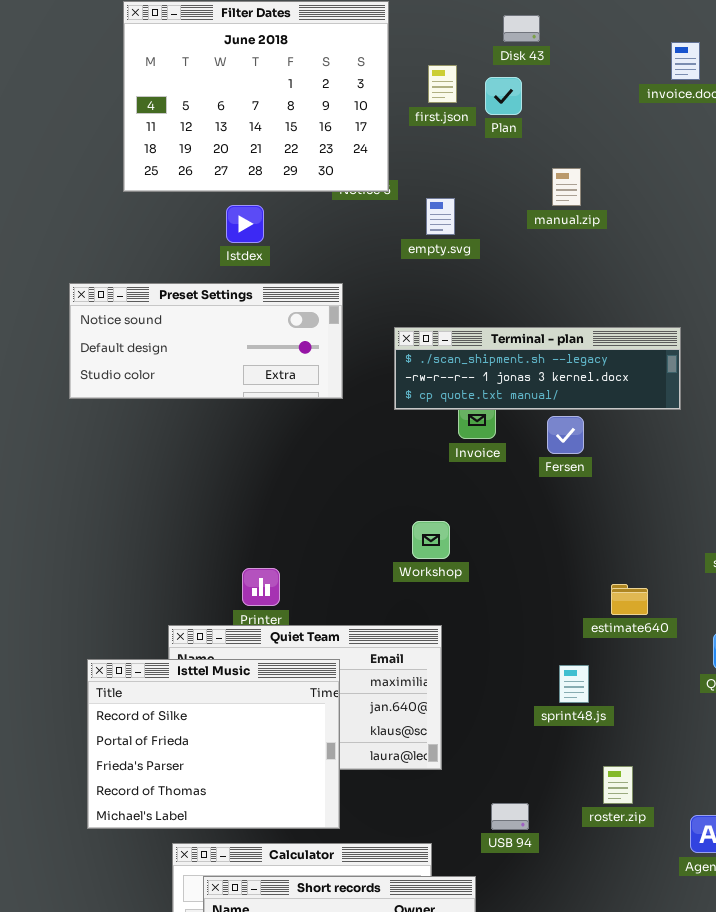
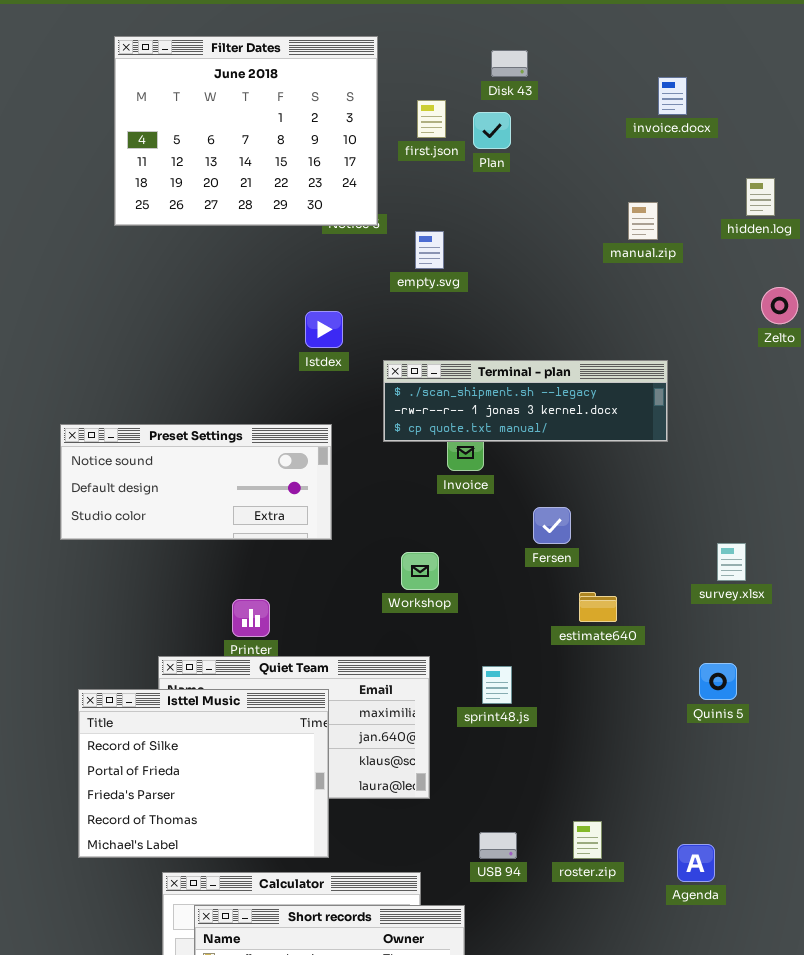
manual.zip: [552,168,581,206] -> [628,202,658,240], moved
Istdex: [226,205,264,243] -> [305,311,343,348], moved
Preset Settings: [69,283,343,399] -> [60,424,332,540], moved
Fersen: [547,416,584,454] -> [533,507,571,544], moved
estimate640: [611,584,648,615] -> [579,592,617,622], moved
sprint48.js: [559,665,589,703] -> [482,666,512,704], moved
roster.zip: [603,766,633,804] -> [573,821,602,859], moved

